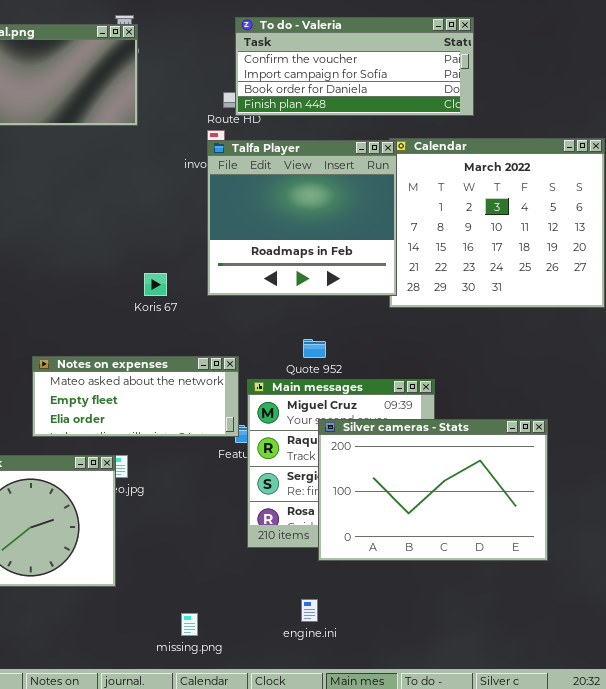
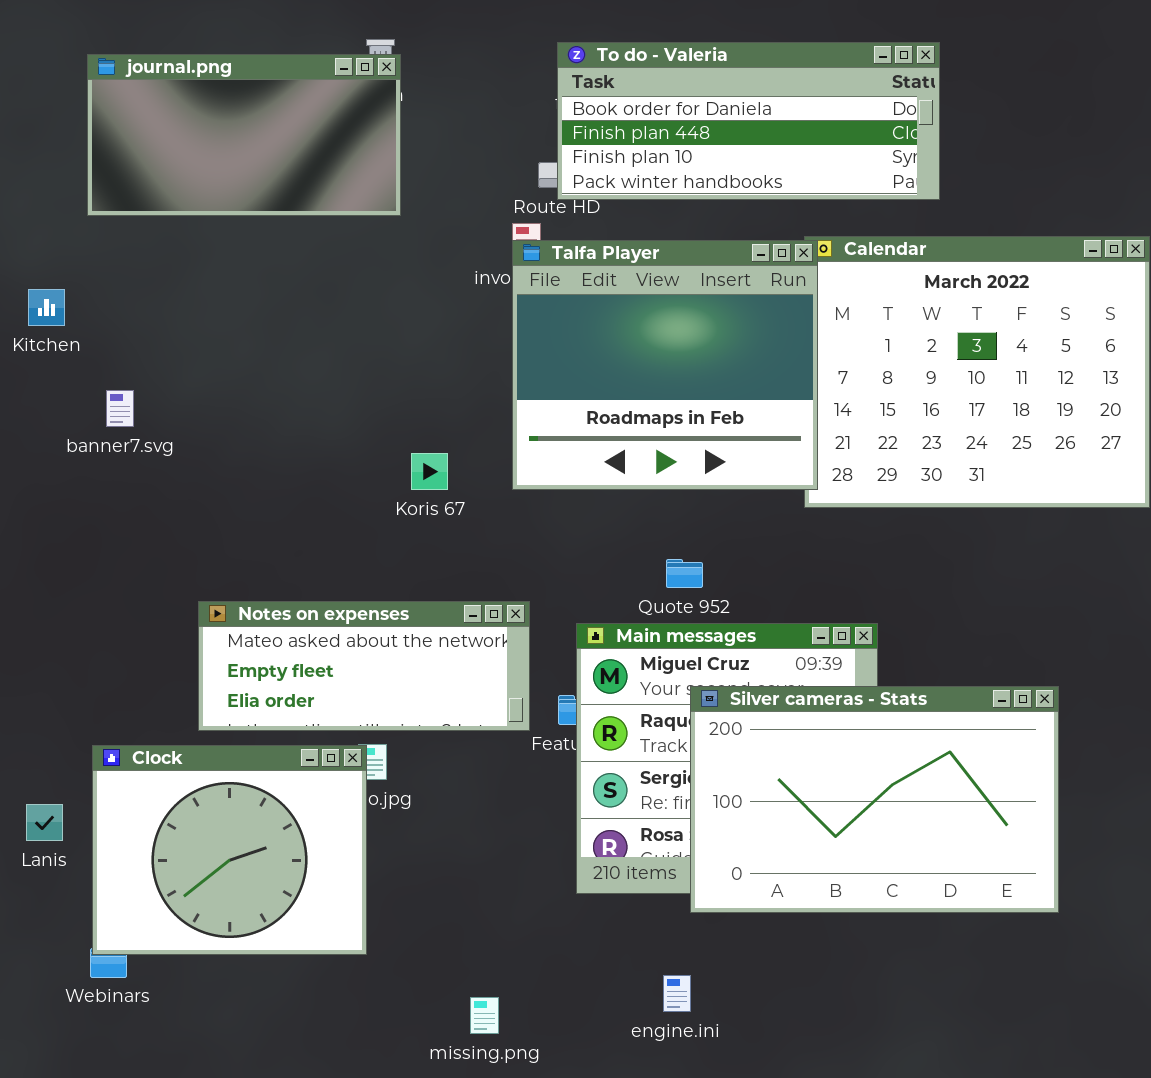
To do - Valeria: [235,17,474,116] -> [557,42,940,200], scrolled down 2 rows
Notes on expenses: [32,356,239,437] -> [198,601,530,731], moved

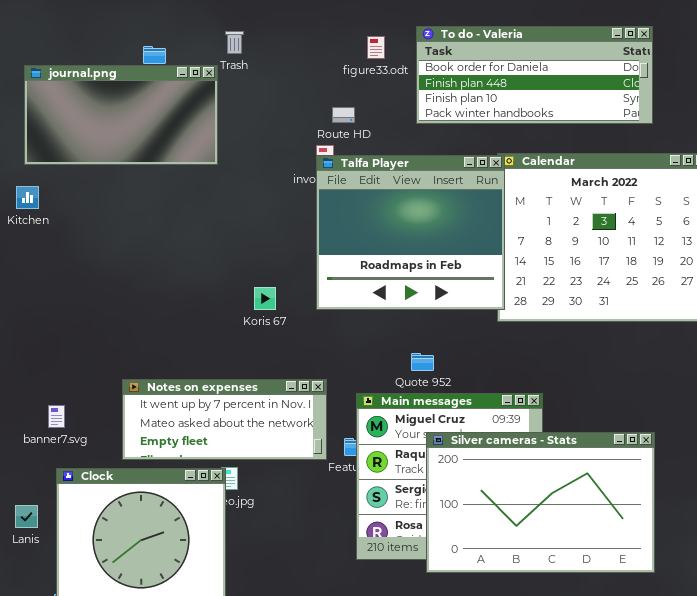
To do - Valeria: [557,42,940,200] -> [416,26,653,124], moved
journal.png: [87,54,401,216] -> [24,65,218,165], moved
banner7.svg: [106,390,134,427] -> [48,405,65,428], moved
Notes on expenses: [198,601,530,731] -> [122,379,327,460], scrolled up 1 row

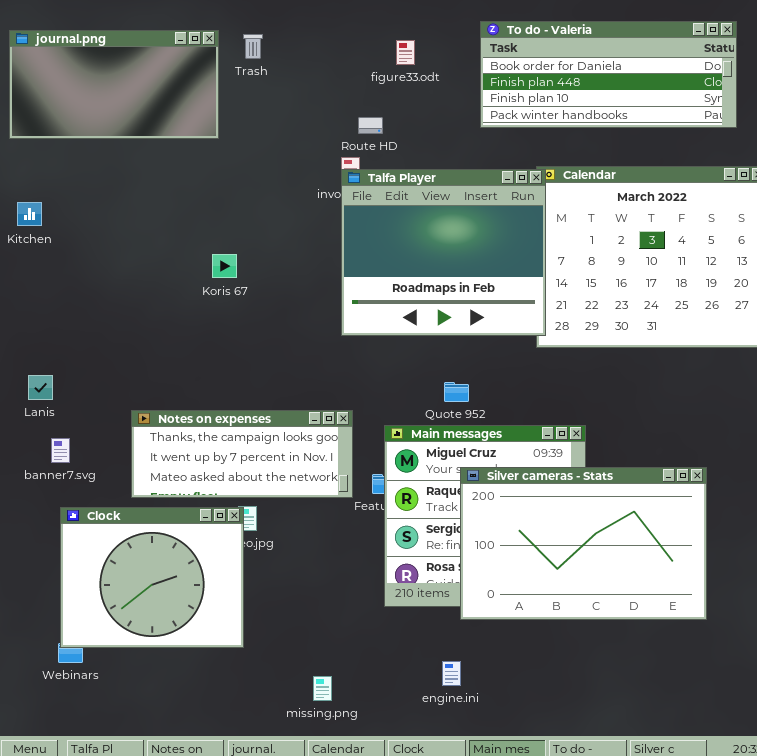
To do - Valeria: [416,26,653,124] -> [480,21,737,128], moved
journal.png: [24,65,218,165] -> [9,30,219,139], moved
Koris 67: [254,287,276,310] -> [212,254,237,278], moved
Notes on expenses: [122,379,327,460] -> [131,410,353,498], scrolled up 1 row
Lanis: [15,505,38,528] -> [28,375,53,400], moved

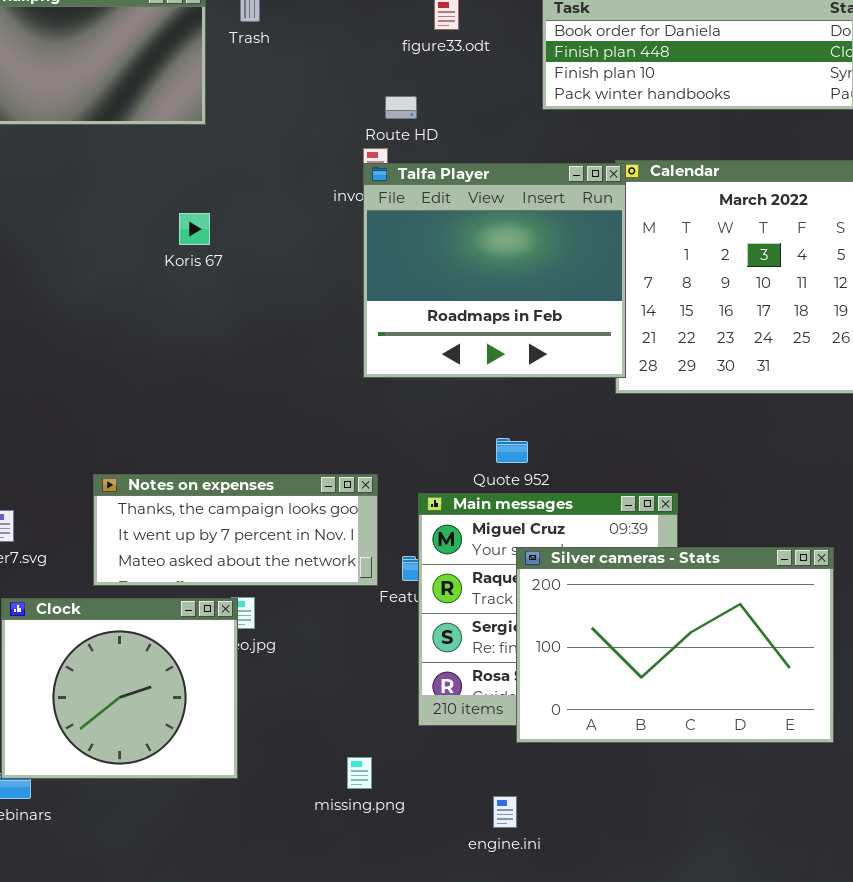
Koris 67: [212,254,237,278] -> [179,213,210,245], moved
missing.png: [313,676,332,701] -> [347,757,372,789], moved

